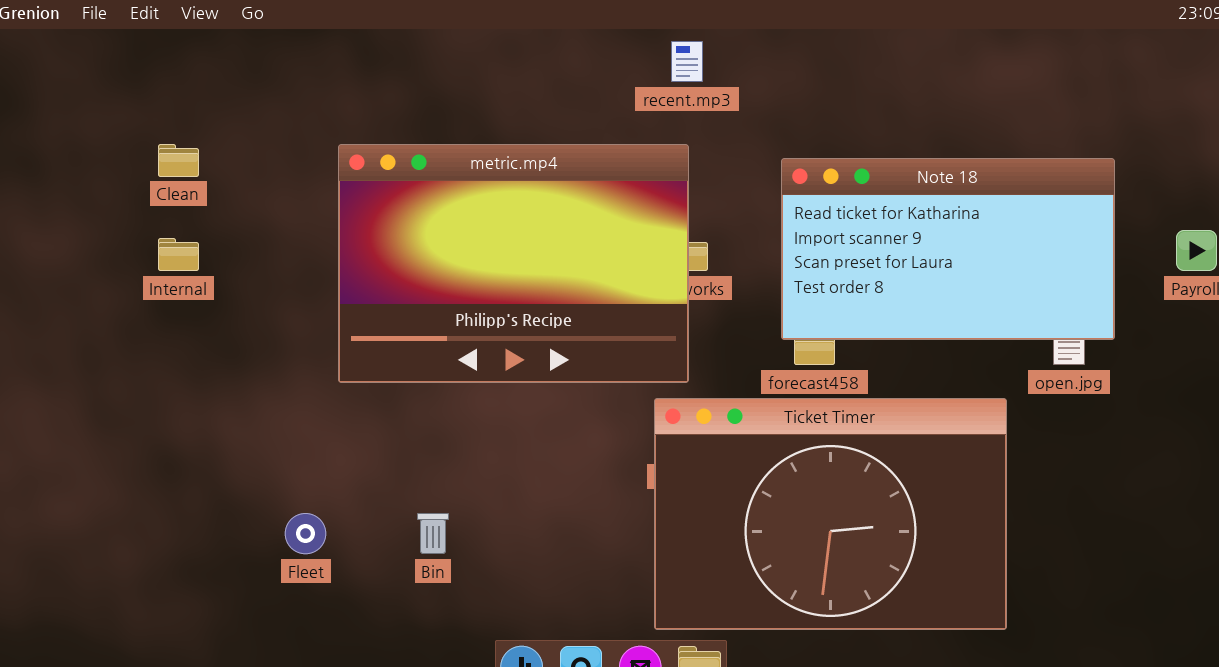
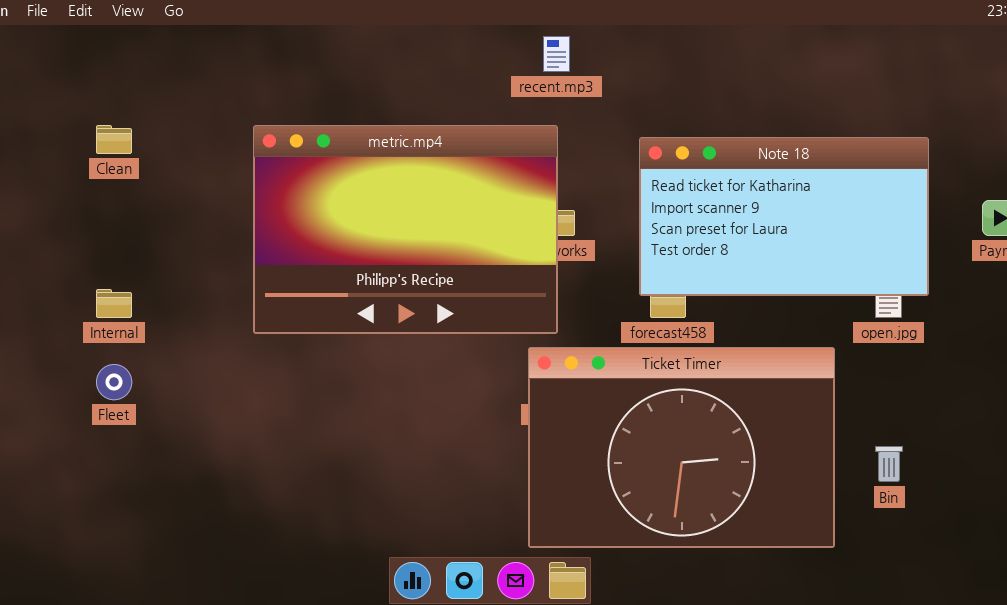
Internal: [158,238,199,271] -> [96,289,132,318], moved
Fleet: [285,513,326,554] -> [96,364,132,400], moved
Bin: [417,513,449,554] -> [875,446,903,482], moved

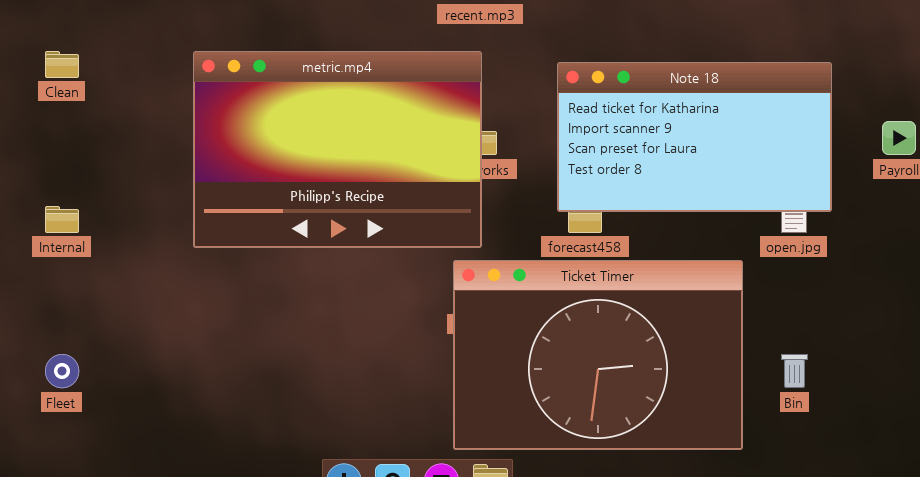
Fleet: [96,364,132,400] -> [45,354,79,388], moved

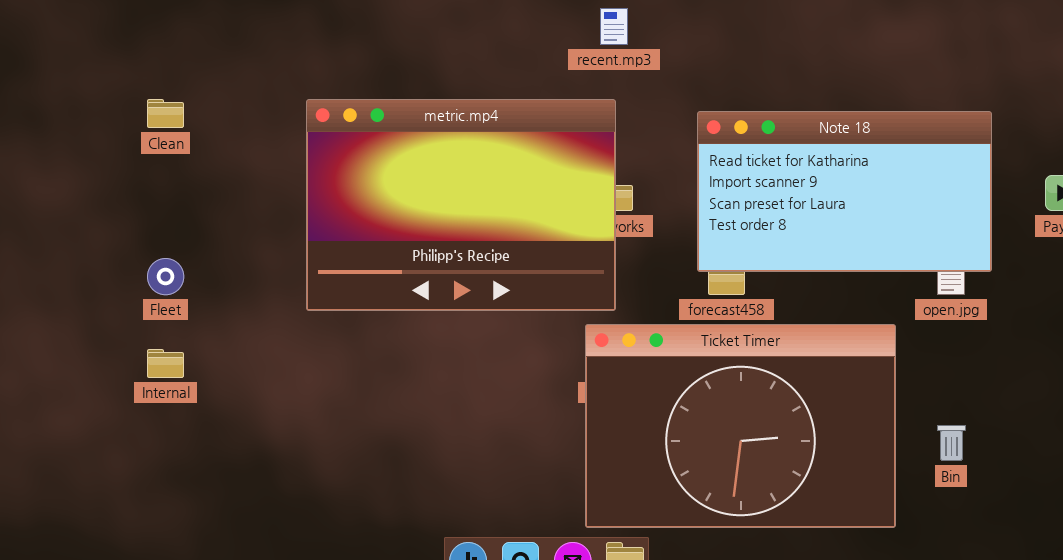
Internal: [45,206,79,233] -> [147,349,184,378], moved
Fleet: [45,354,79,388] -> [147,258,184,295], moved

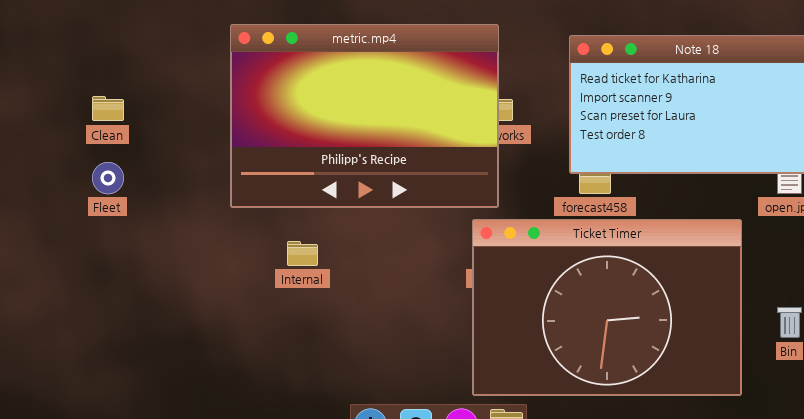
Clean: [147,99,184,128] -> [92,96,124,121], moved
Internal: [147,349,184,378] -> [287,241,318,266], moved

